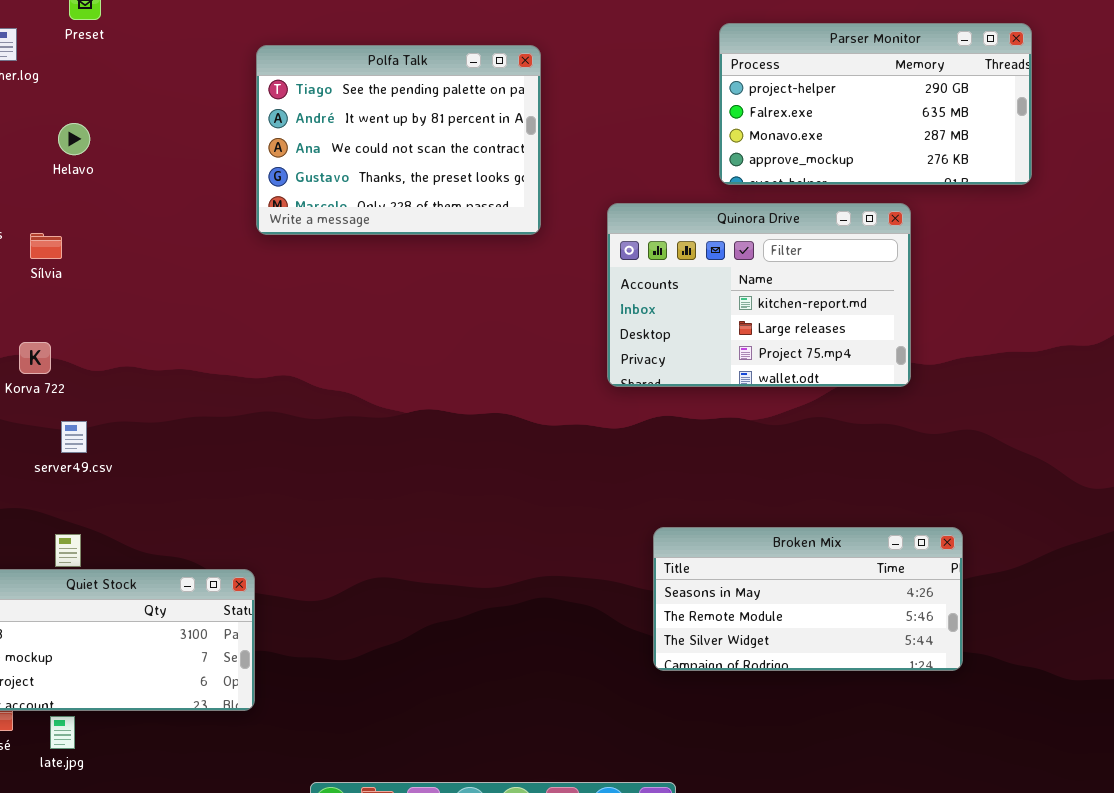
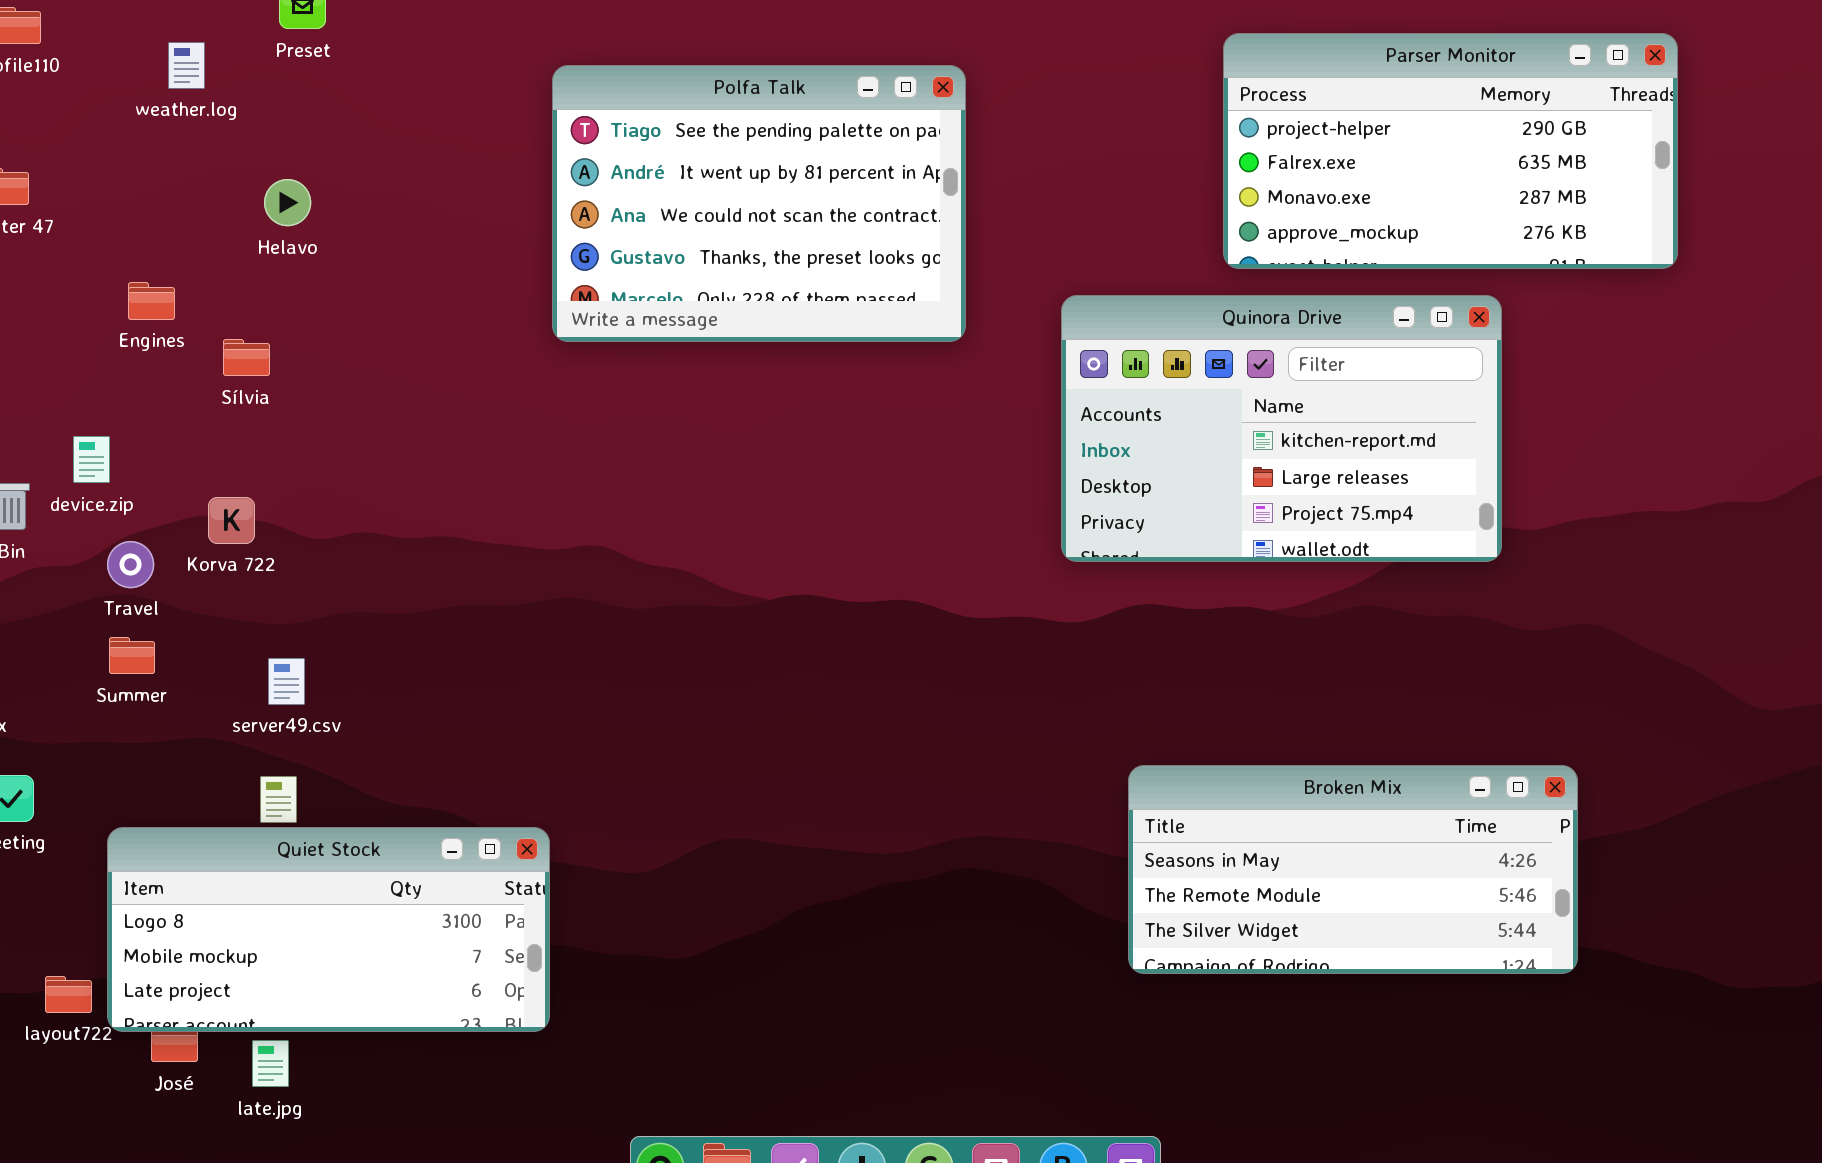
server49.csv: [61,421,87,453] -> [268,658,305,705], moved

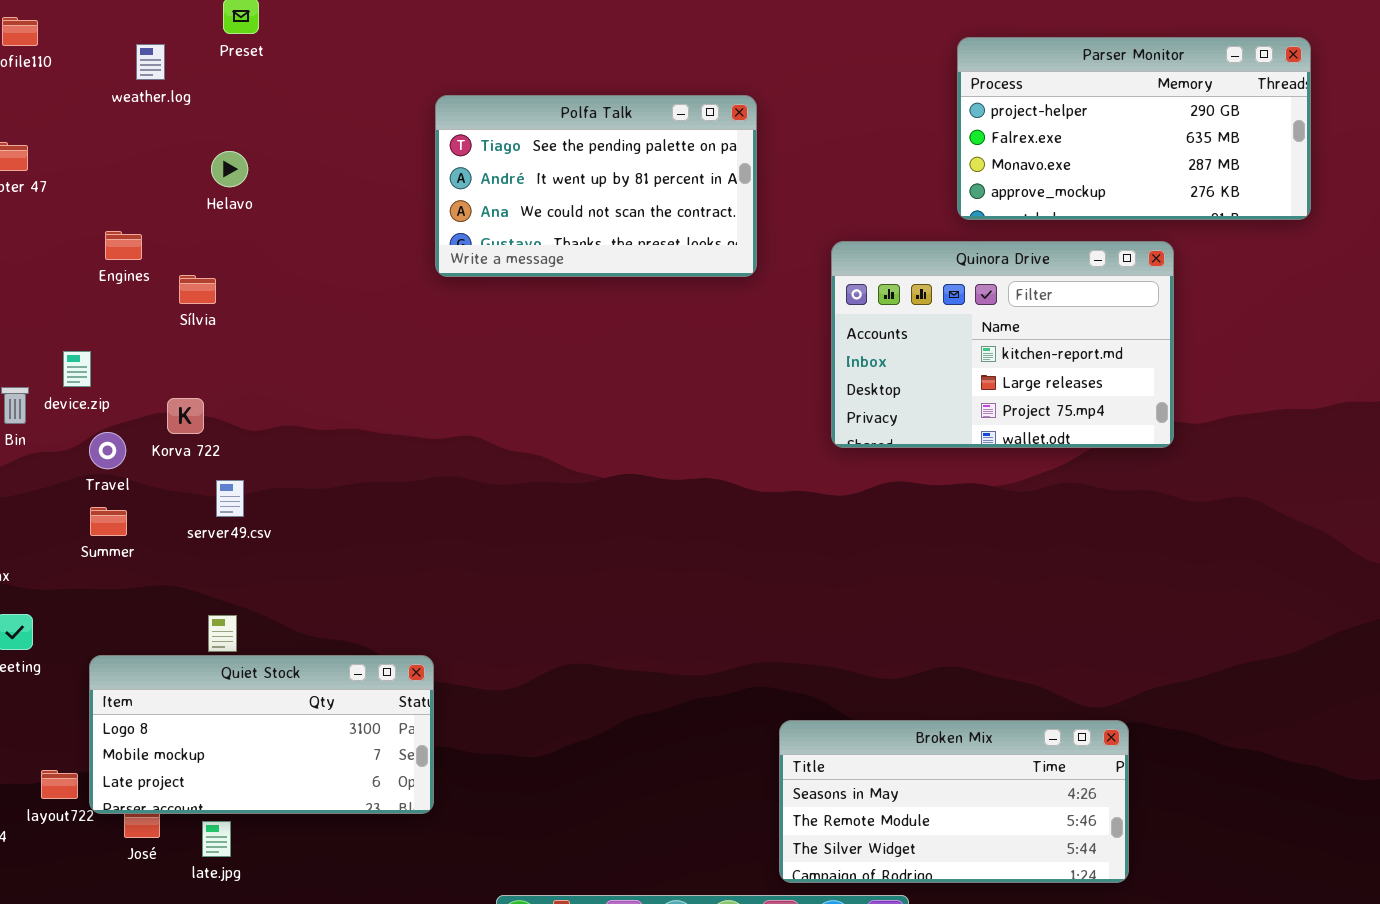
Polfa Talk: [552,65,966,342] -> [435,95,757,277], resized
server49.csv: [268,658,305,705] -> [216,480,244,517], moved
Broken Mix: [1128,765,1578,974] -> [779,720,1129,883], moved

